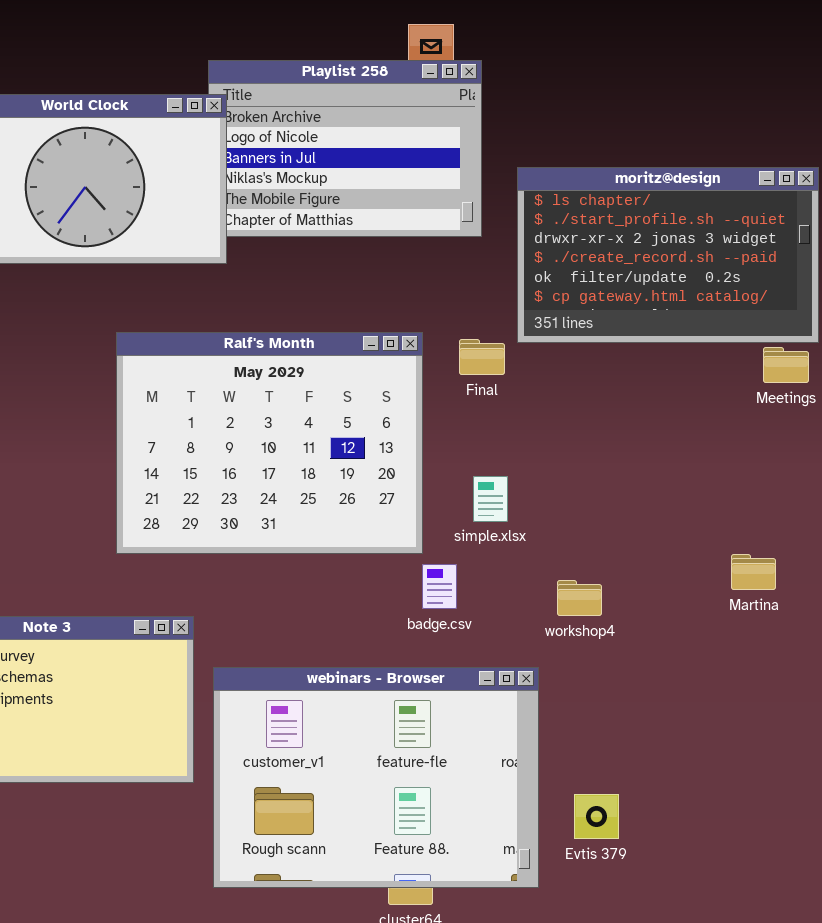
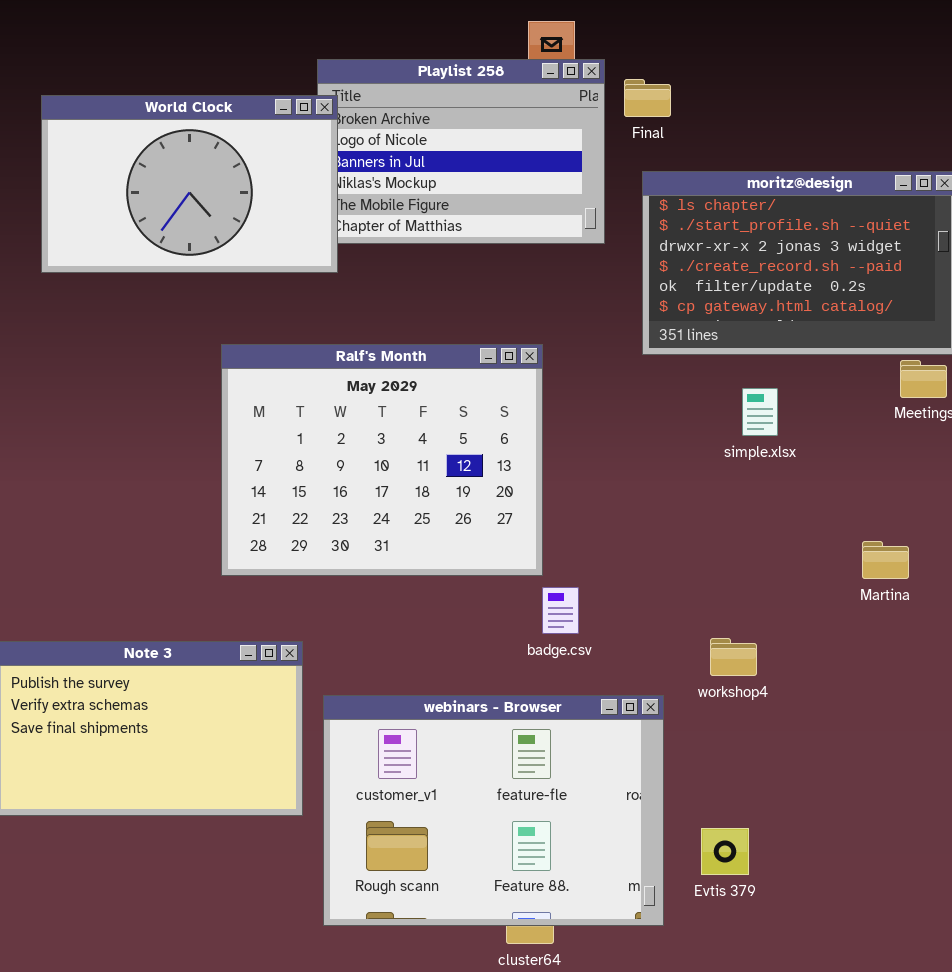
Final: [459,339,505,375] -> [624,79,671,117], moved
simple.xlsx: [473,476,508,522] -> [742,388,778,436], moved
Martina: [731,554,776,590] -> [862,541,909,579], moved
workshop4: [557,580,602,616] -> [710,638,757,676], moved

